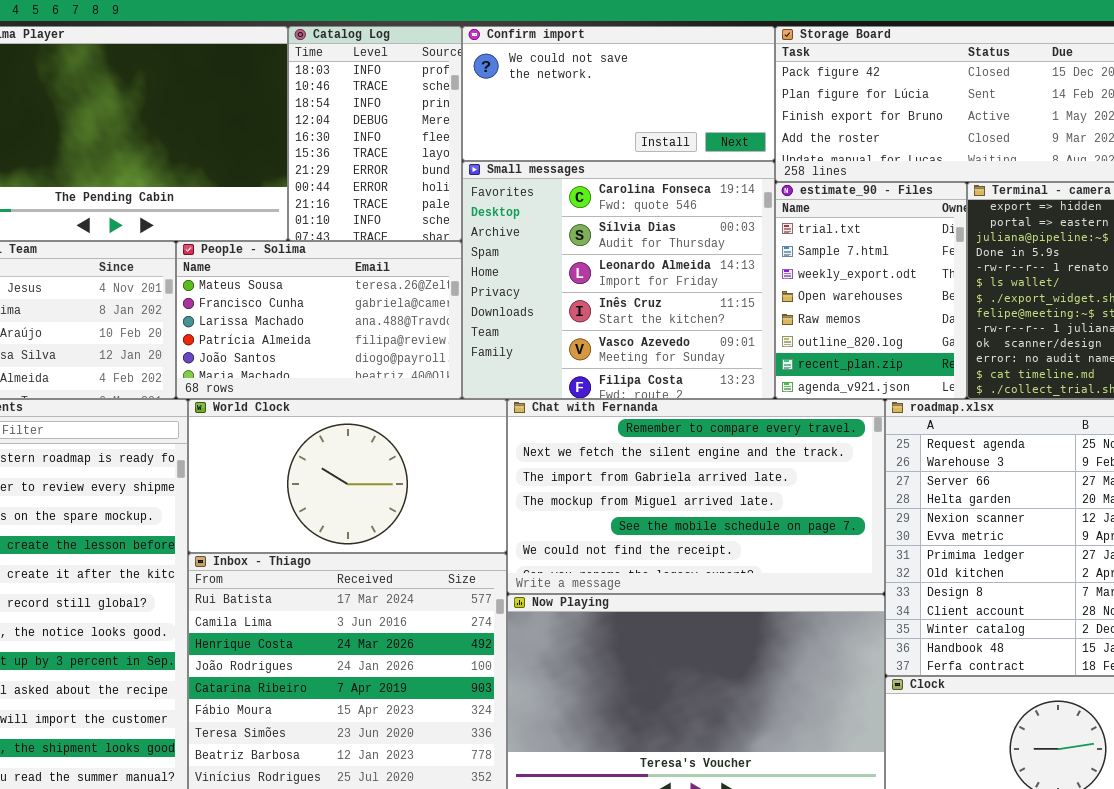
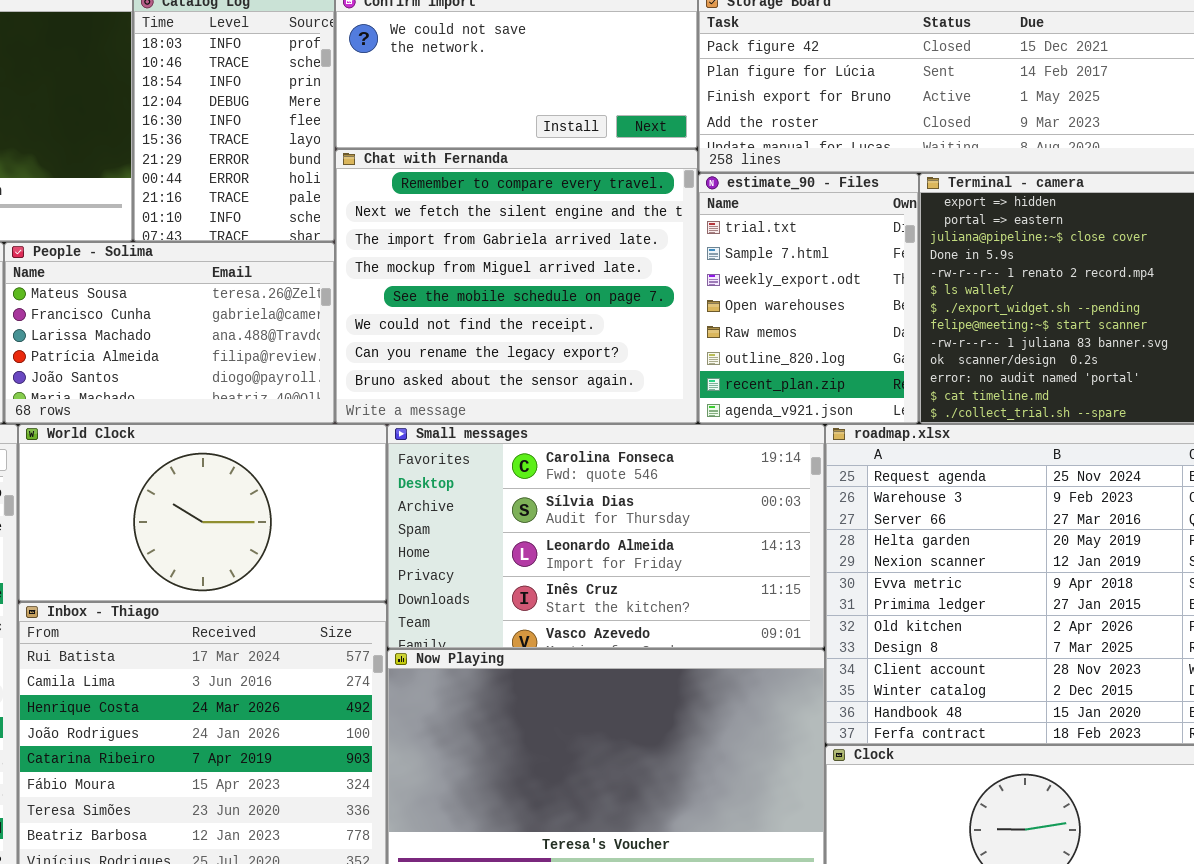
Small messages: [462,161,775,399] -> [387,424,825,649], moved, resized
Chat with Fernanda: [507,399,885,594] -> [335,149,698,424], moved, resized

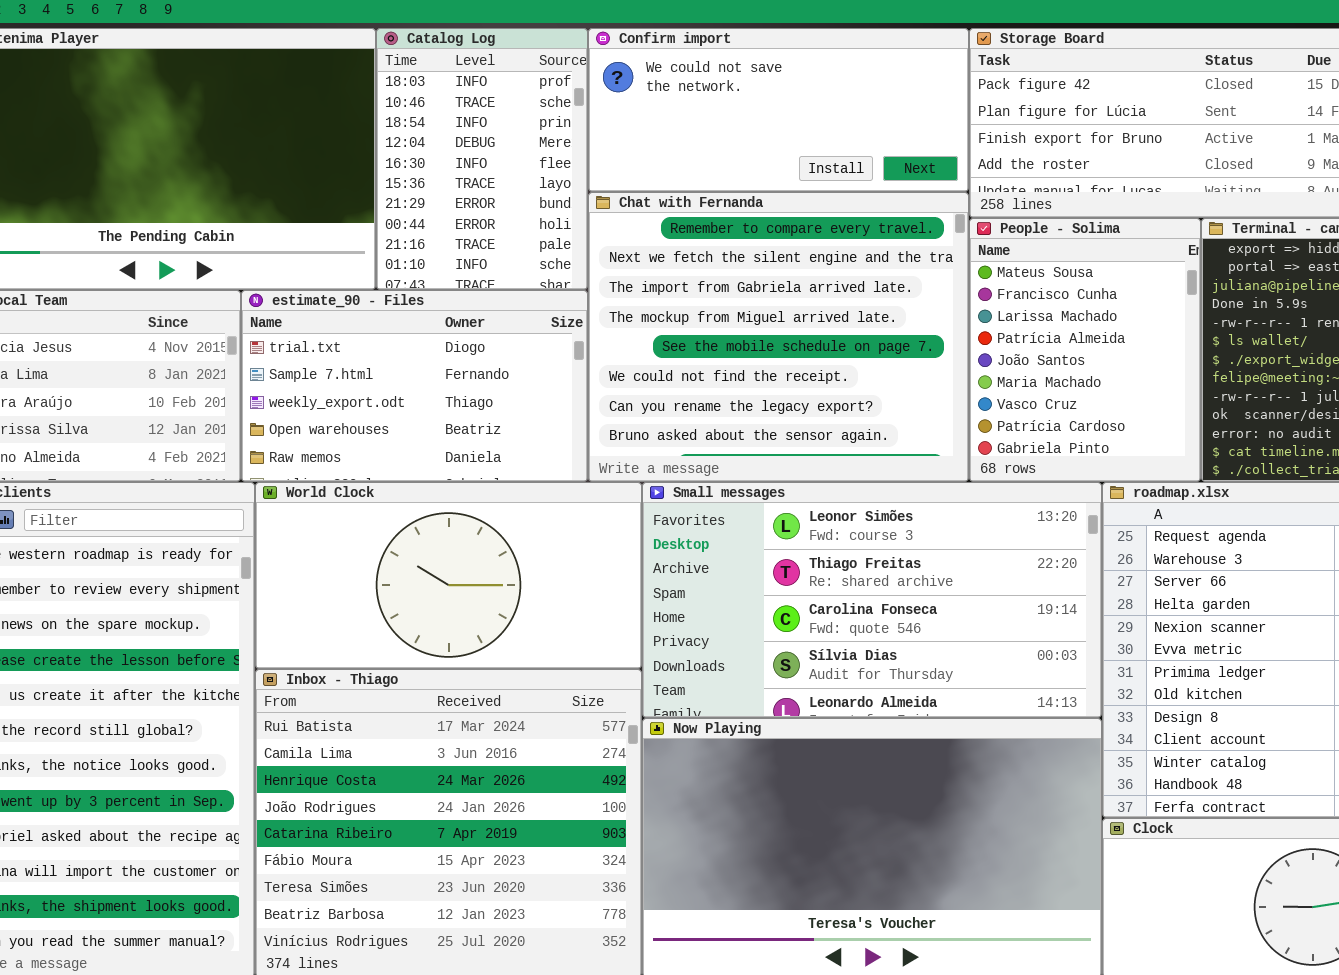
estimate_90 - Files: [698,173,919,424] -> [241,290,588,482], moved, resized
People - Solima: [4,242,335,424] -> [969,218,1201,482], moved, resized
Small messages: [387,424,825,649] -> [642,482,1102,718], scrolled up 2 rows

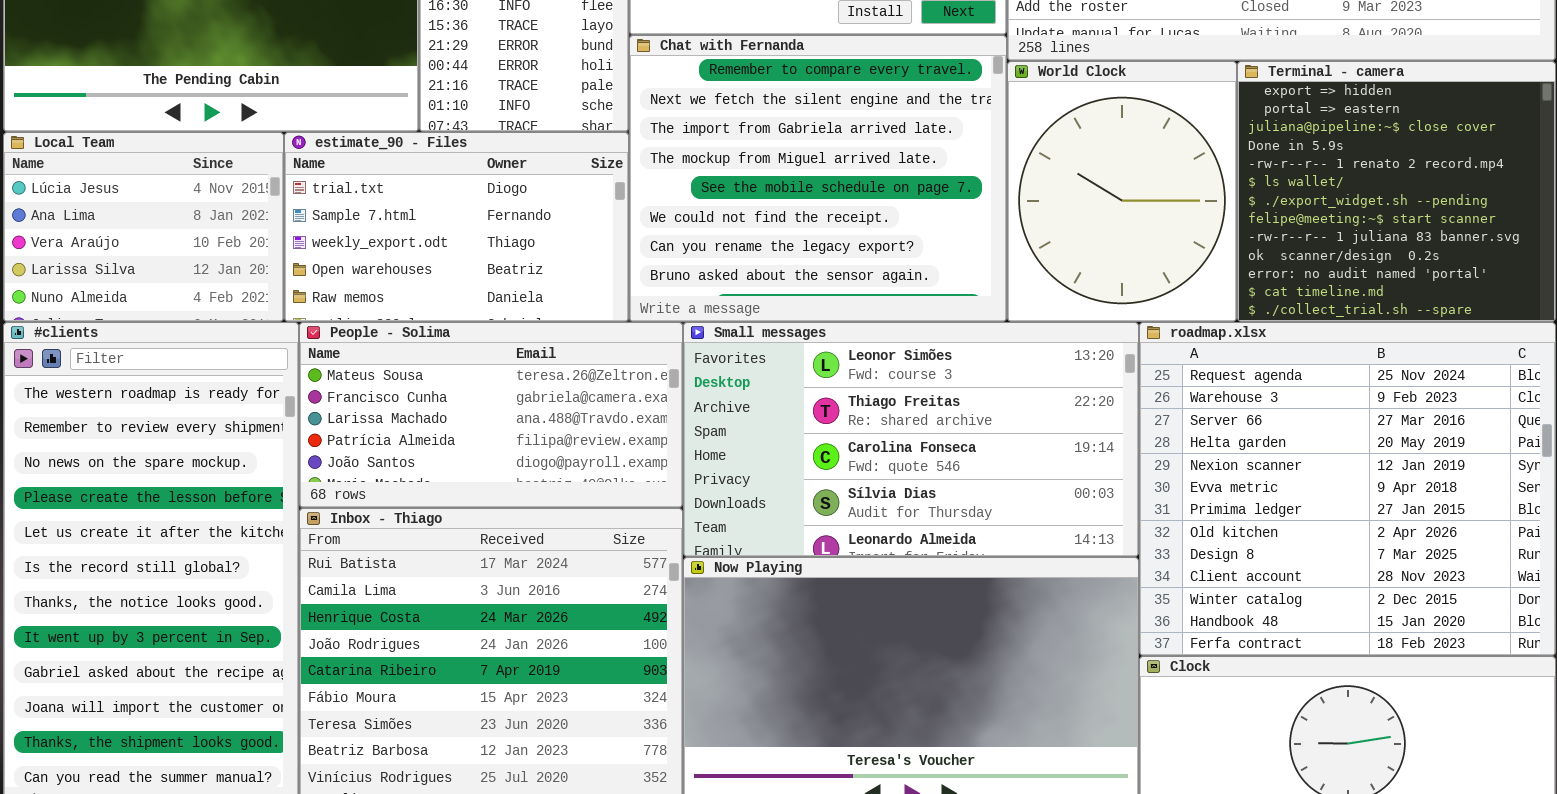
People - Solima: [969,218,1201,482] -> [299,322,683,508], moved, resized
World Clock: [255,482,642,669] -> [1007,61,1237,322], moved, resized

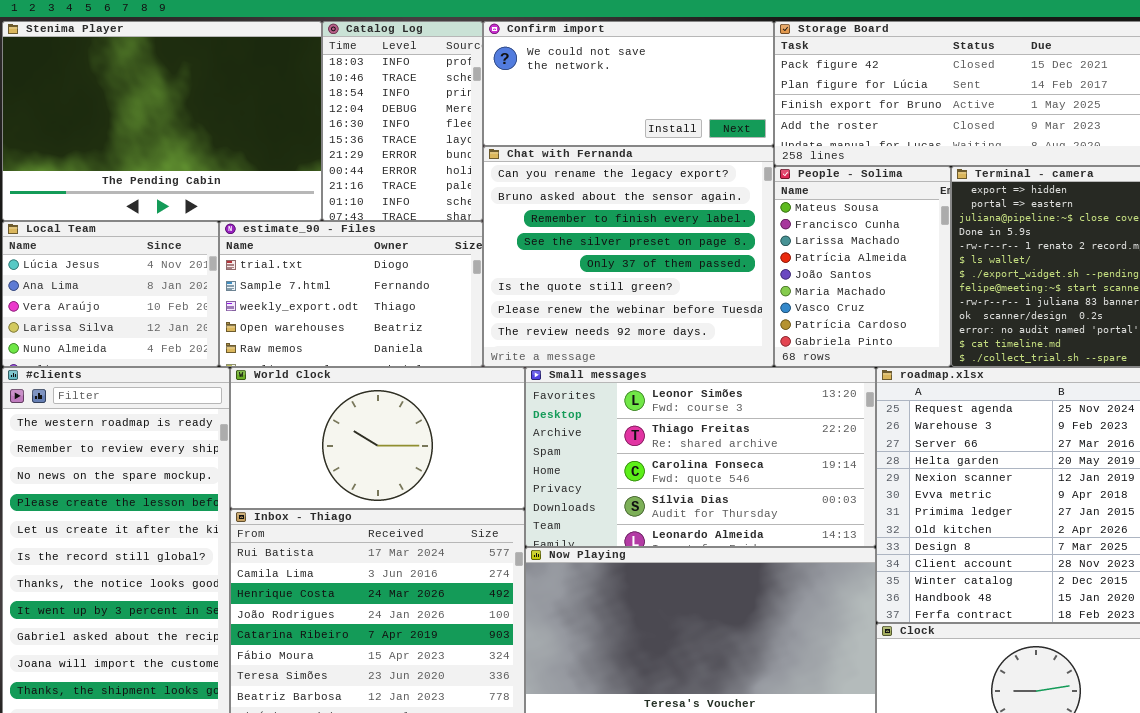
Chat with Fernanda: [629,35,1007,322] -> [483,146,774,367], scrolled down 6 rows
World Clock: [1007,61,1237,322] -> [230,367,525,509], moved, resized
People - Solima: [299,322,683,508] -> [774,166,951,367], moved, resized

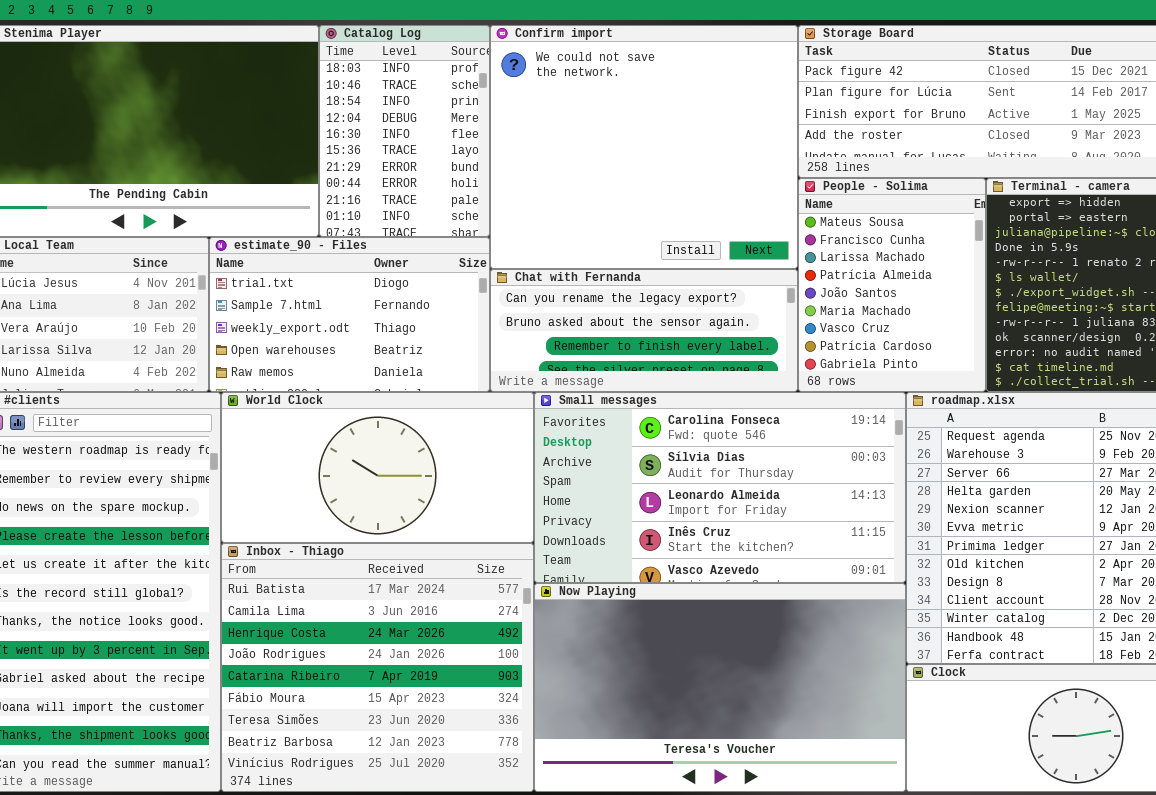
Confirm import: [483,21,774,146] -> [490,25,798,269], resized
Chat with Fernanda: [483,146,774,367] -> [490,269,798,392], resized
Small messages: [525,367,876,547] -> [534,392,906,583], scrolled down 2 rows

